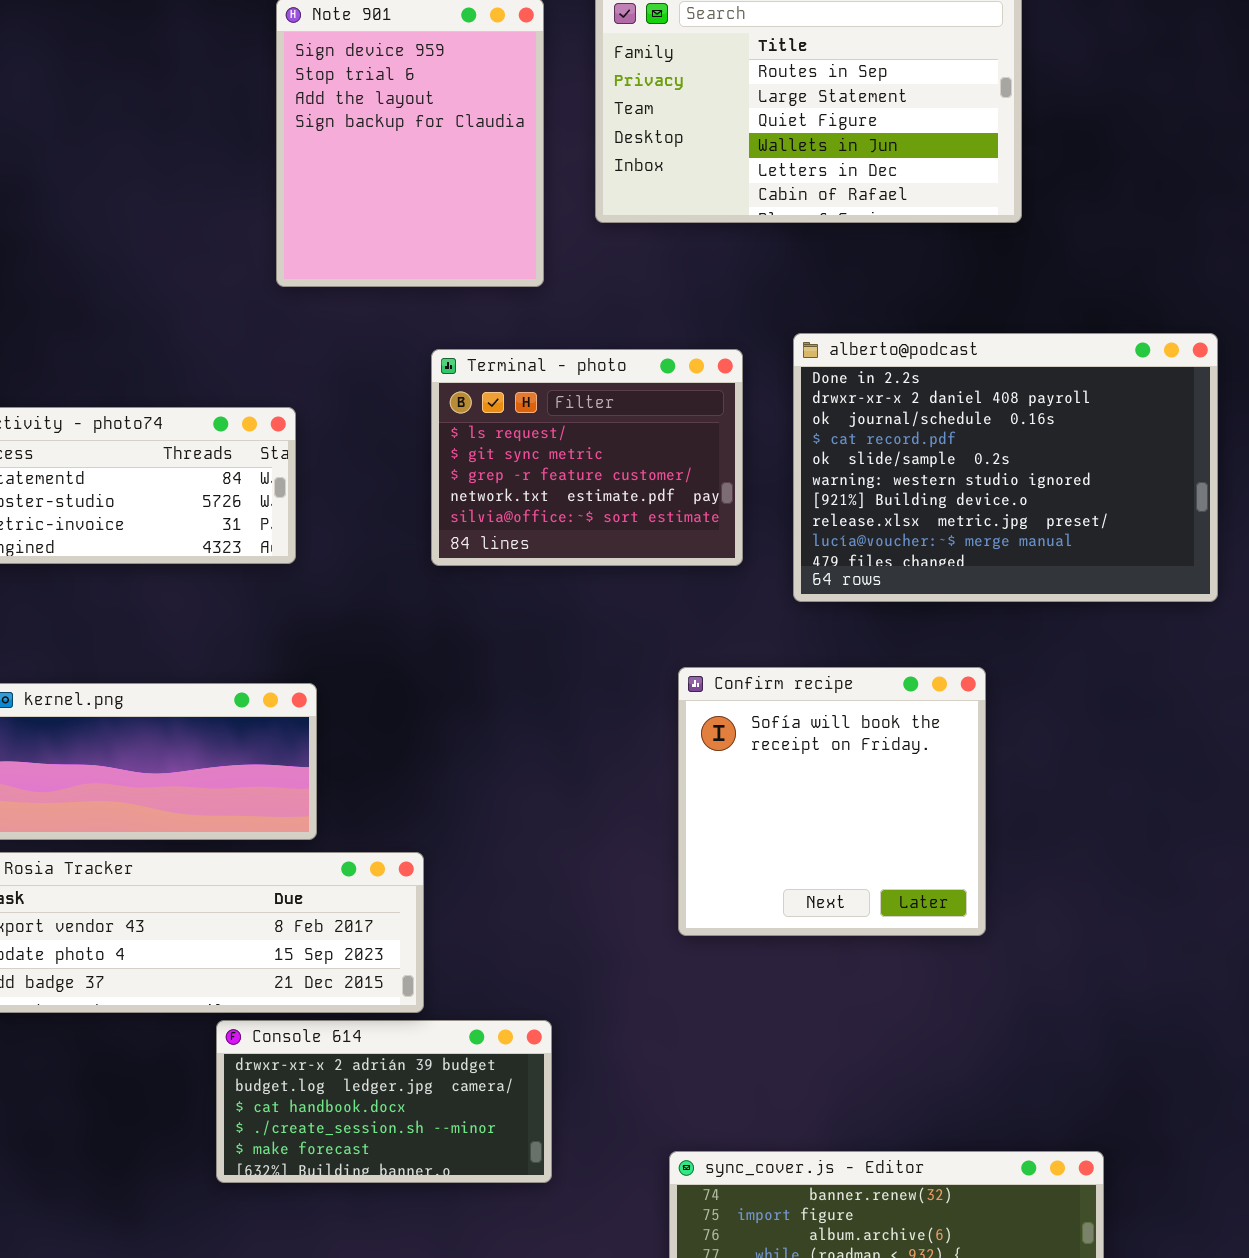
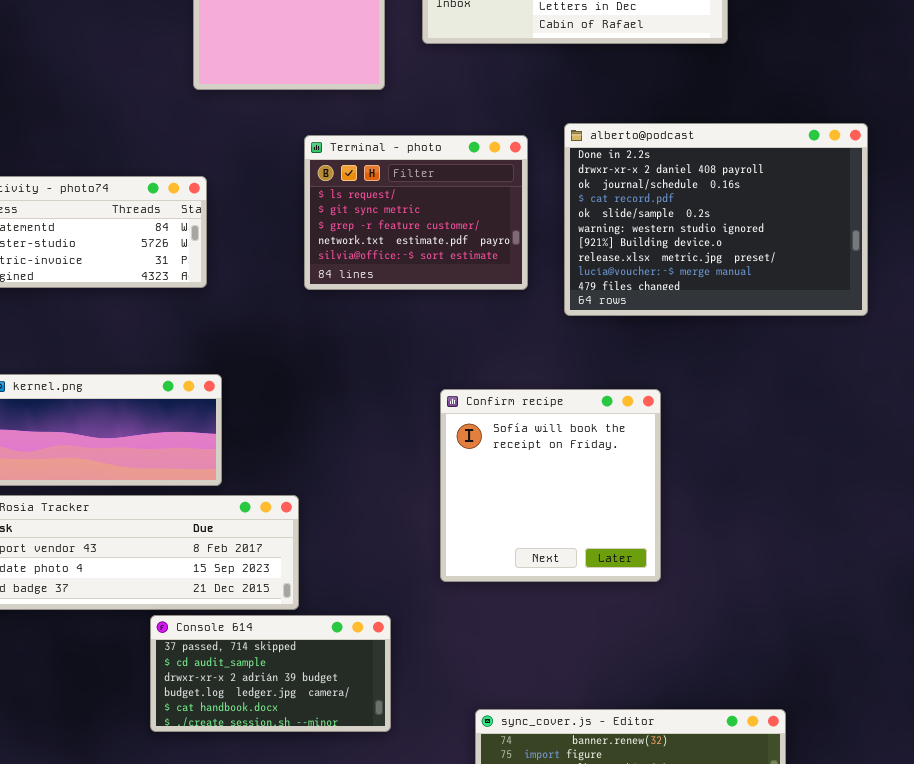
Confirm recipe: [678,667,986,936] -> [440,389,661,582], moved
Console 614: [216,1020,552,1183] -> [150,615,391,732], scrolled up 2 rows

